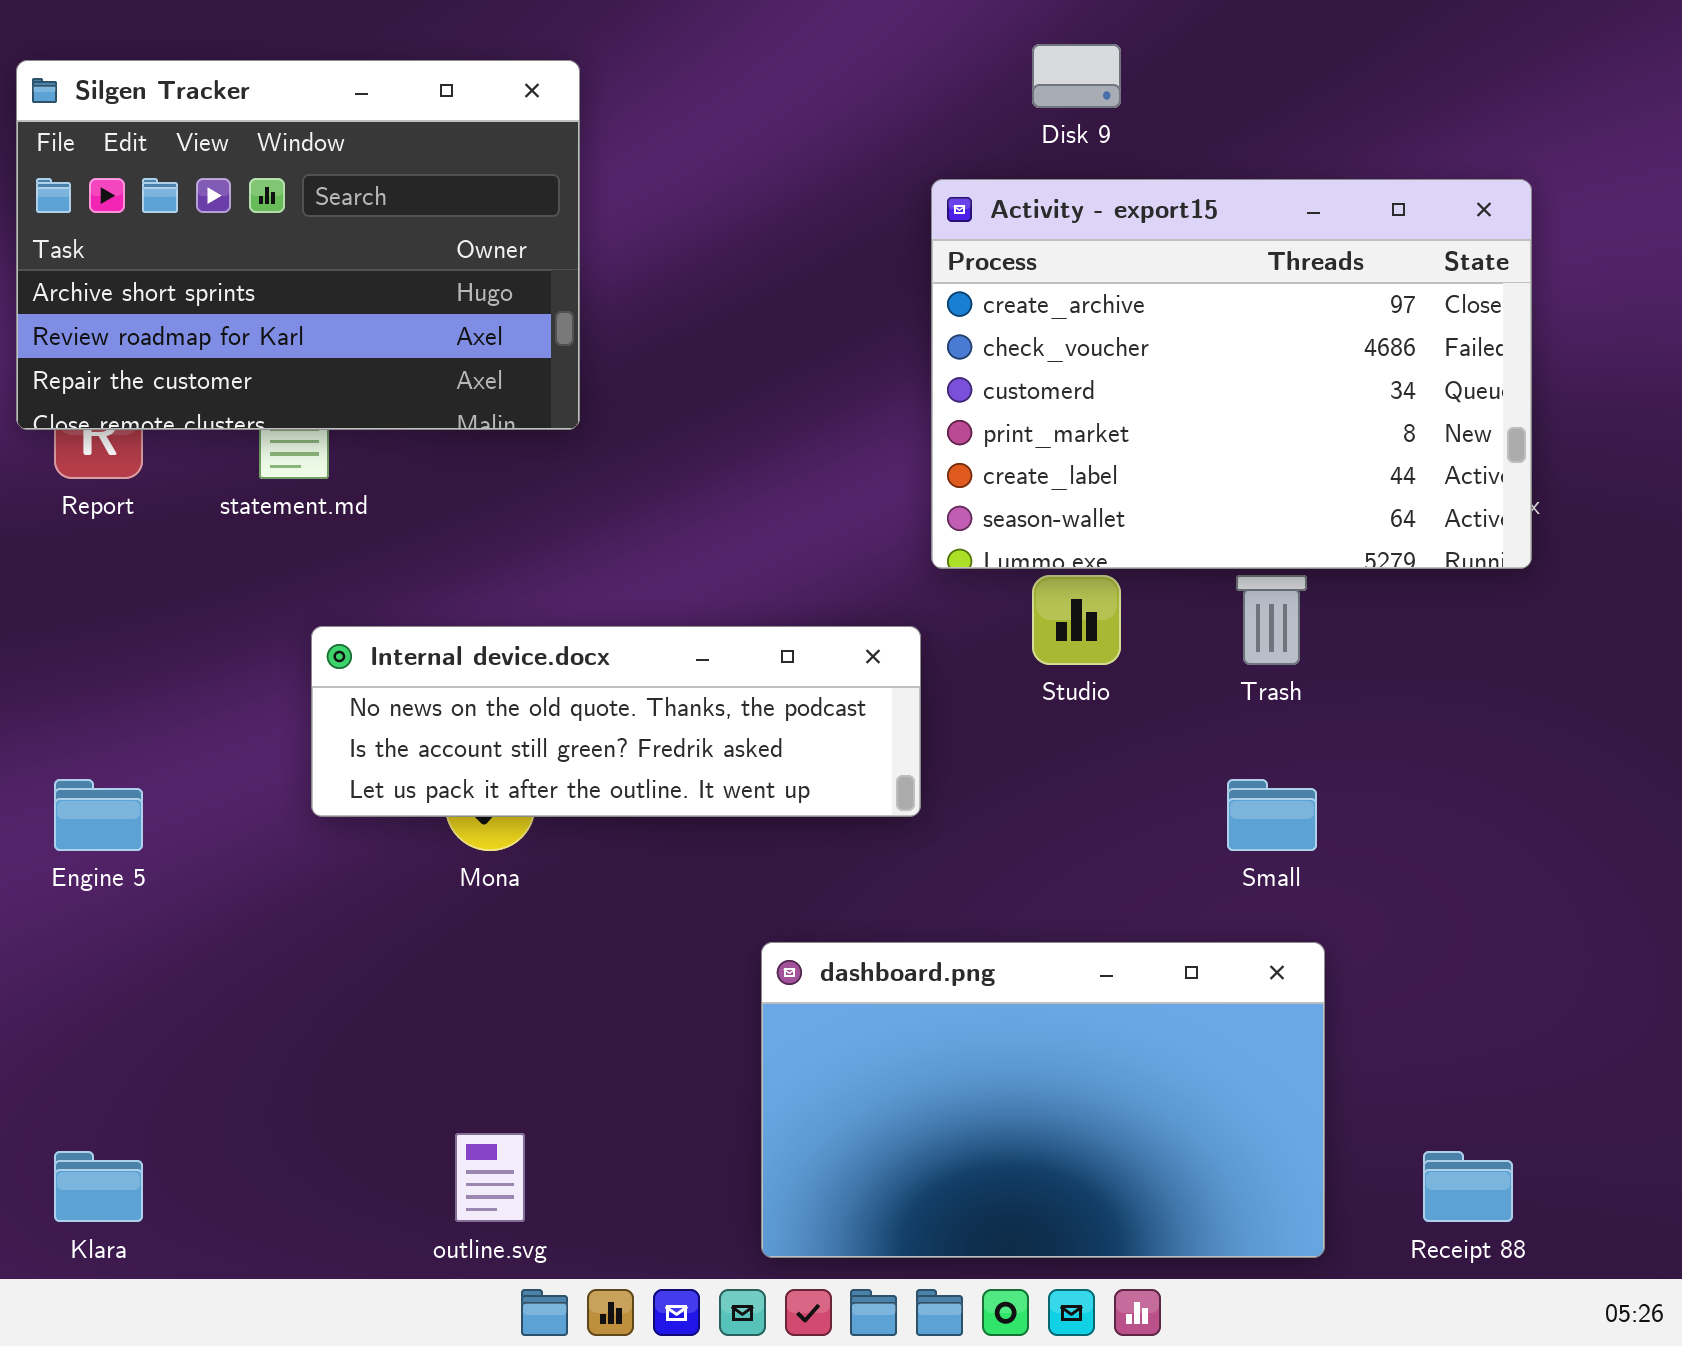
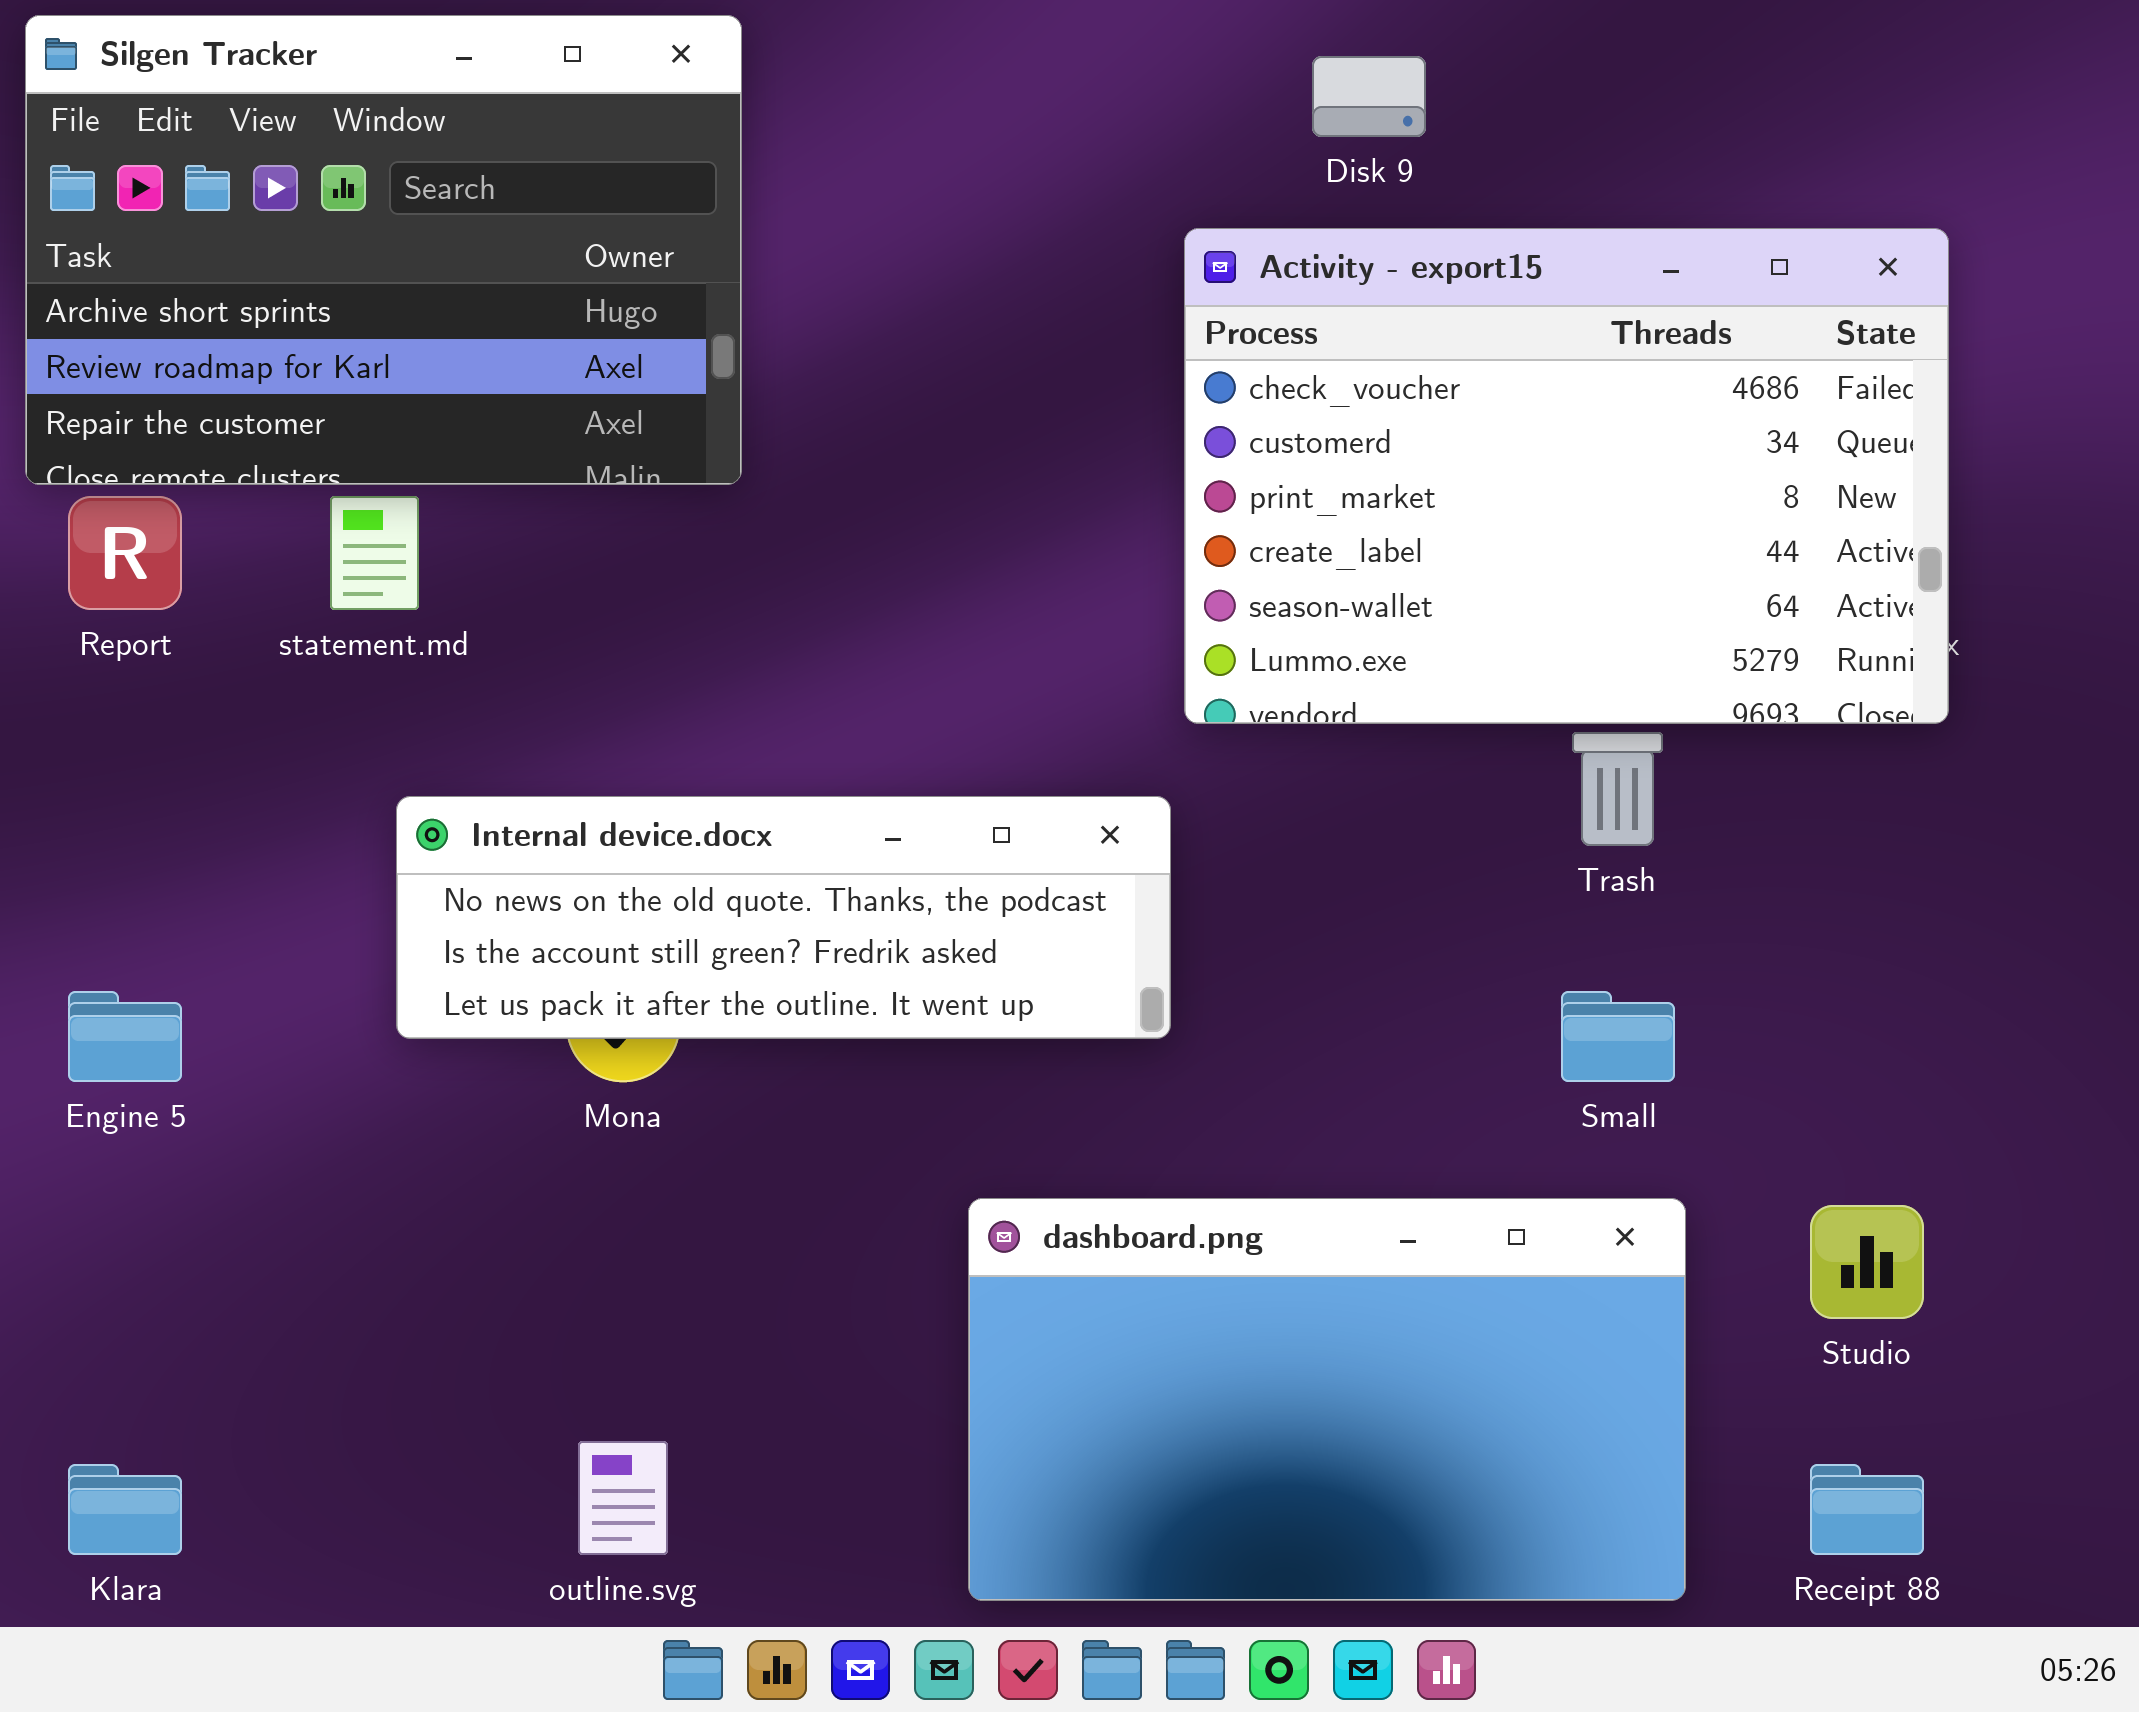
Silgen Tracker: [16,60,580,430] -> [25,15,742,485], moved
Activity - export15: [931,179,1532,569] -> [1184,228,1949,724], scrolled down 1 row
Studio: [1032,575,1121,665] -> [1810,1205,1924,1319], moved

